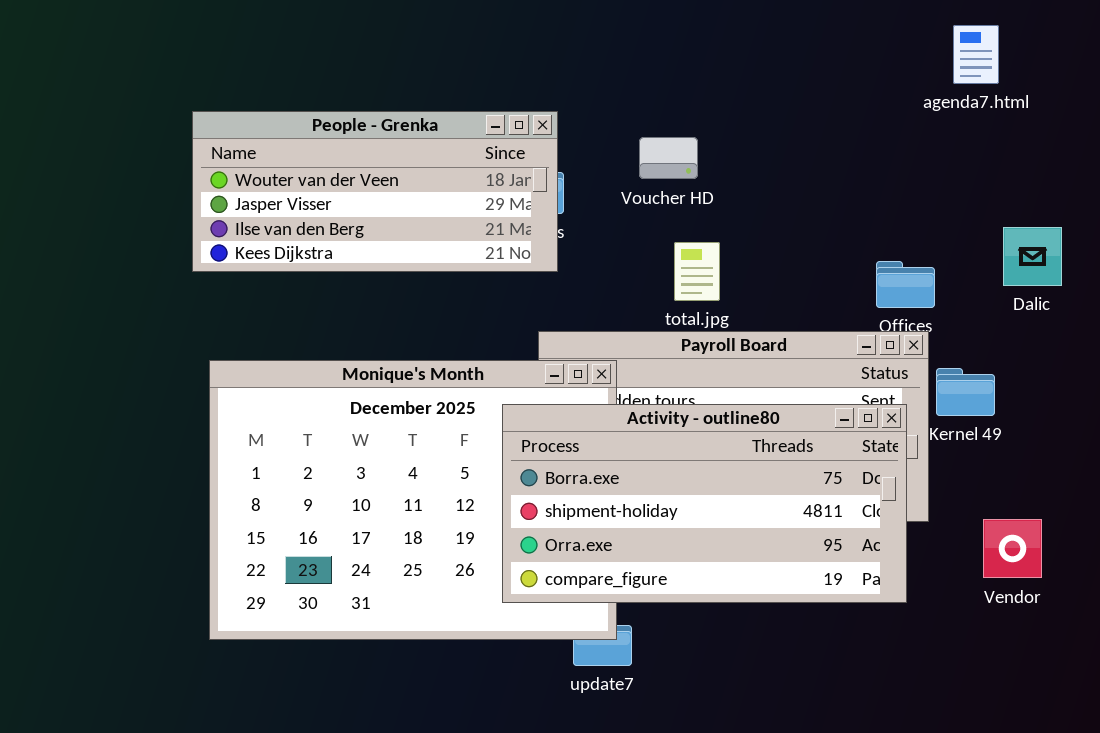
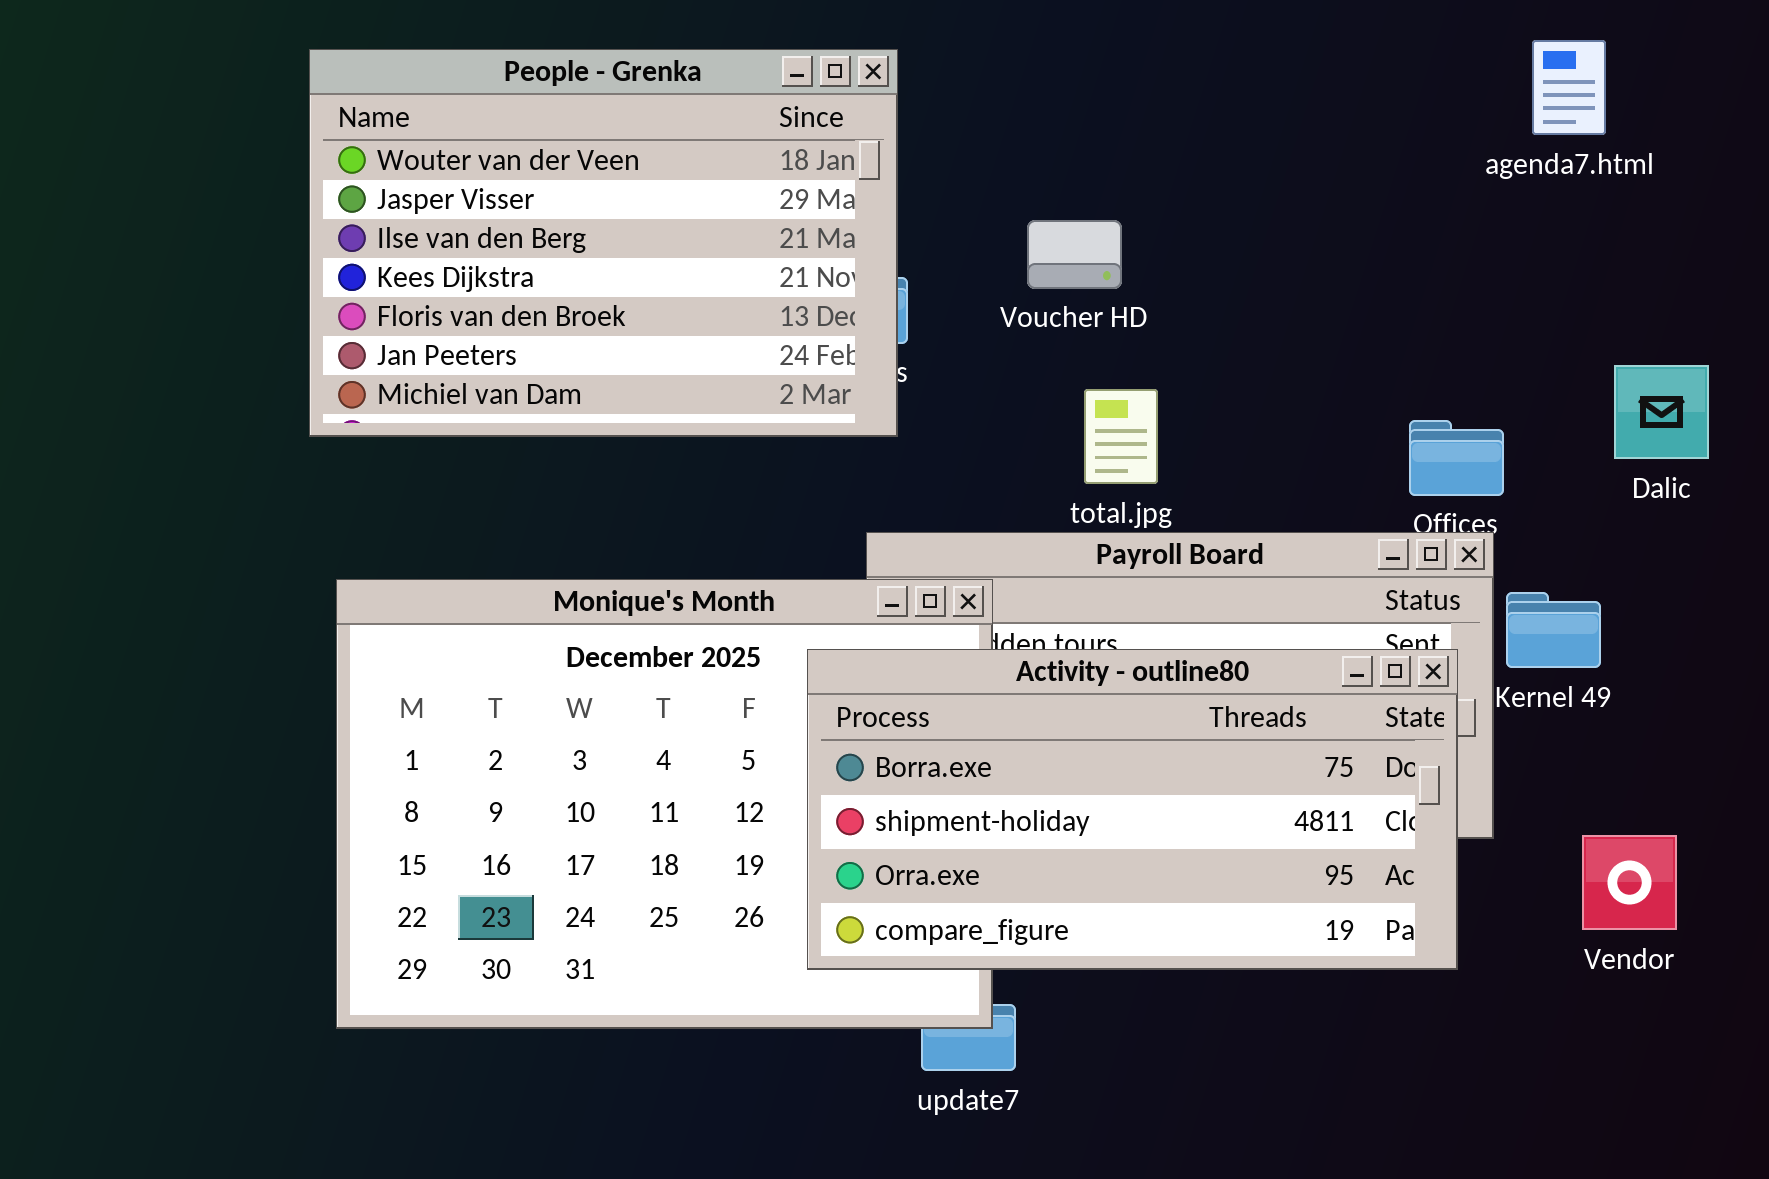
People - Grenka: [192,111,558,272] -> [309,49,898,437], resized

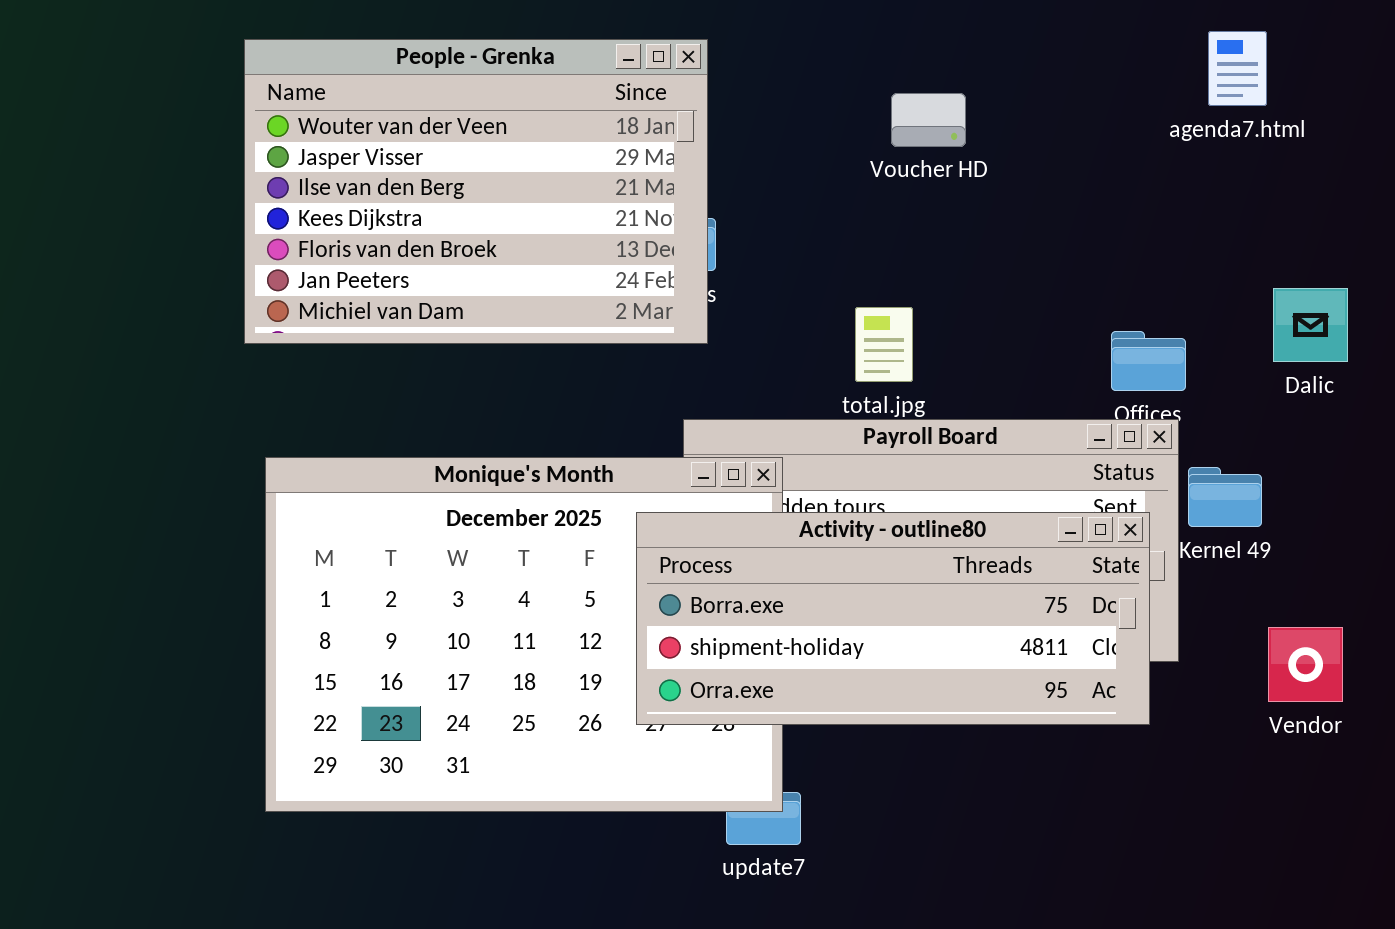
Voucher HD: [1027,220,1122,289] -> [891,93,966,147], moved
Activity - outline80: [807,649,1458,970] -> [636,512,1150,725], resized
Vendor: [1582,835,1677,930] -> [1268,627,1343,702], moved

